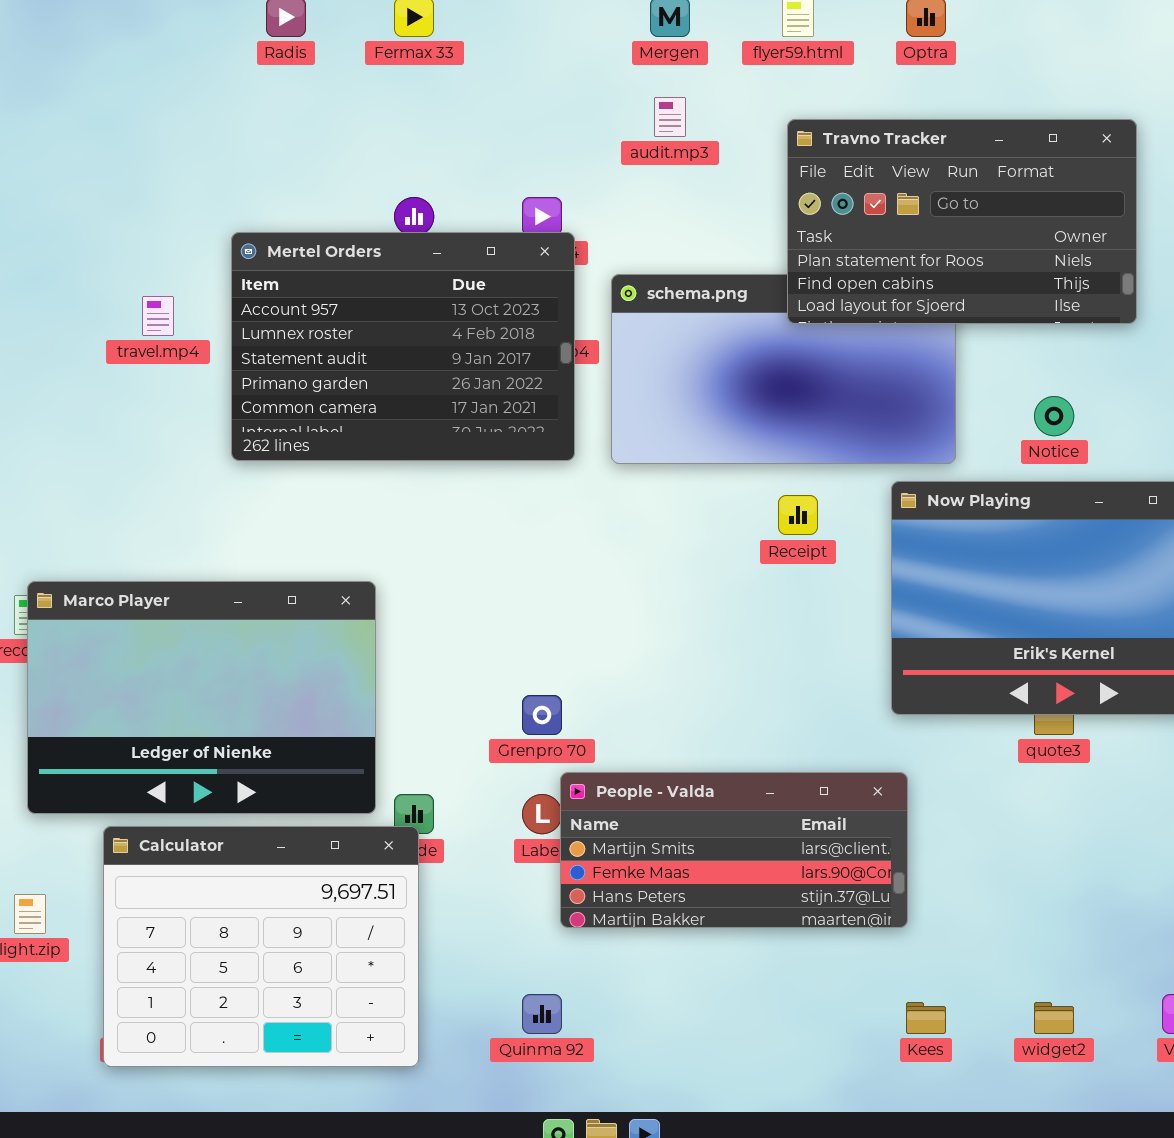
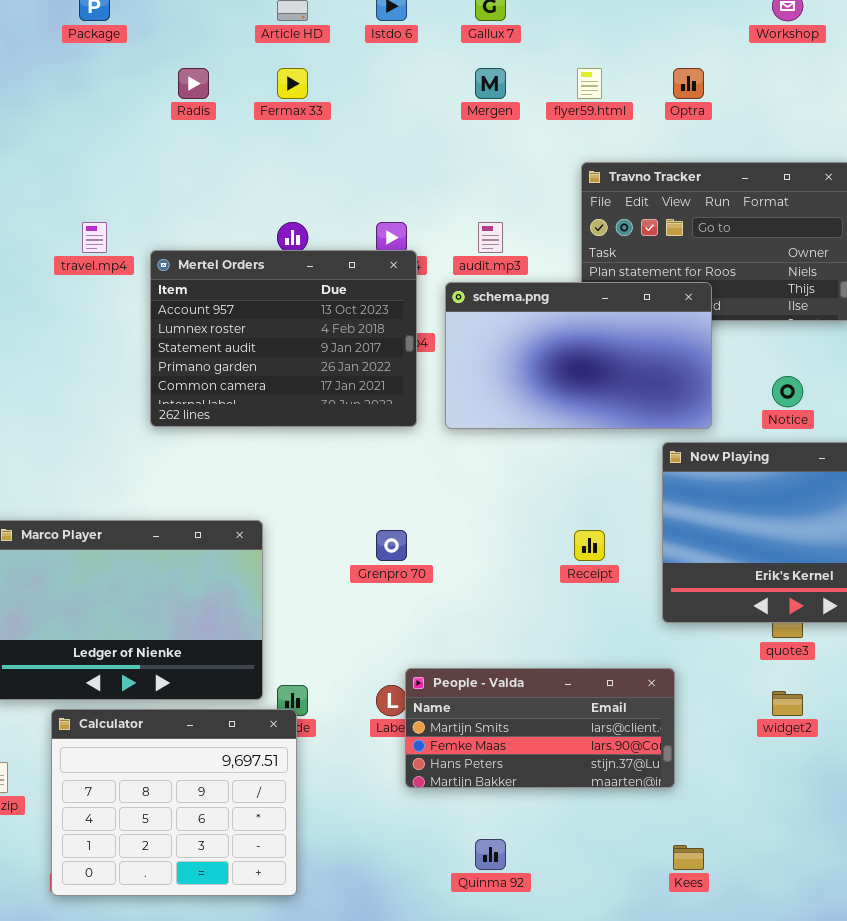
audit.mp3: [654,97,686,137] -> [478,222,503,253], moved
schema.png: [611,274,956,464] -> [445,282,712,429], raised
travel.mp4: [142,296,174,336] -> [82,222,107,253], moved
Receipt: [778,495,818,535] -> [574,530,605,561], moved
Grenpro 70: [522,695,562,735] -> [376,530,407,561], moved
Quinma 92: [522,994,562,1034] -> [475,839,506,870], moved
widget2: [1034,1002,1074,1034] -> [772,691,803,716], moved

